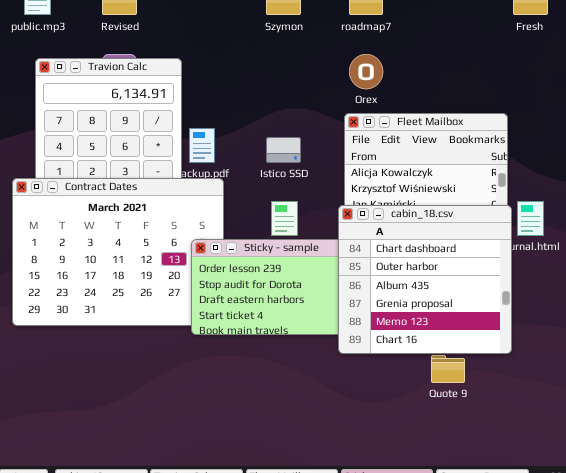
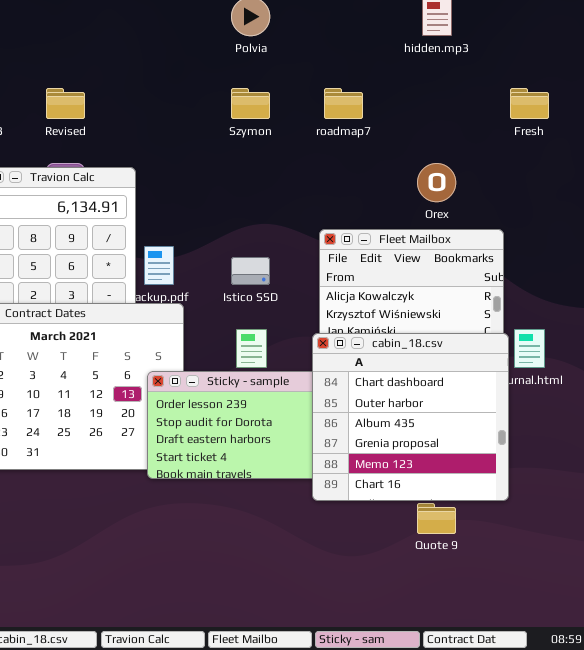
Orex: [349,54,383,89] -> [417,163,456,202], moved

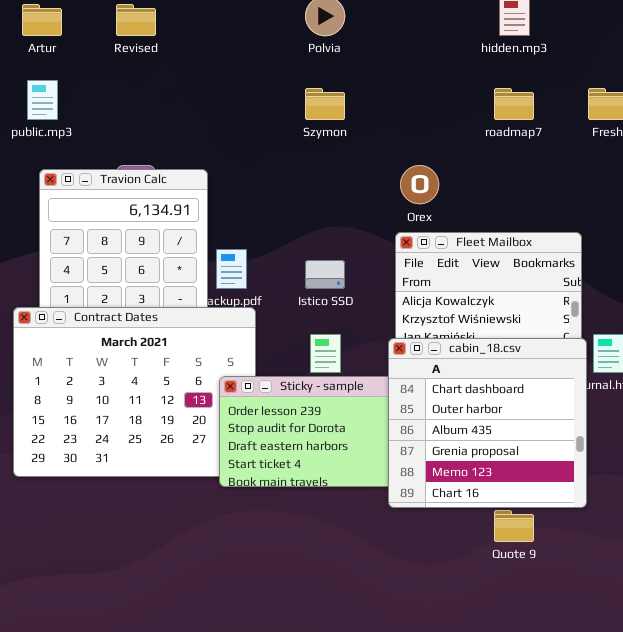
Revised: [46,88,85,119] -> [116,4,156,36], moved
roadmap7: [324,88,363,119] -> [494,88,534,120], moved
Orex: [417,163,456,202] -> [400,165,439,204], moved

